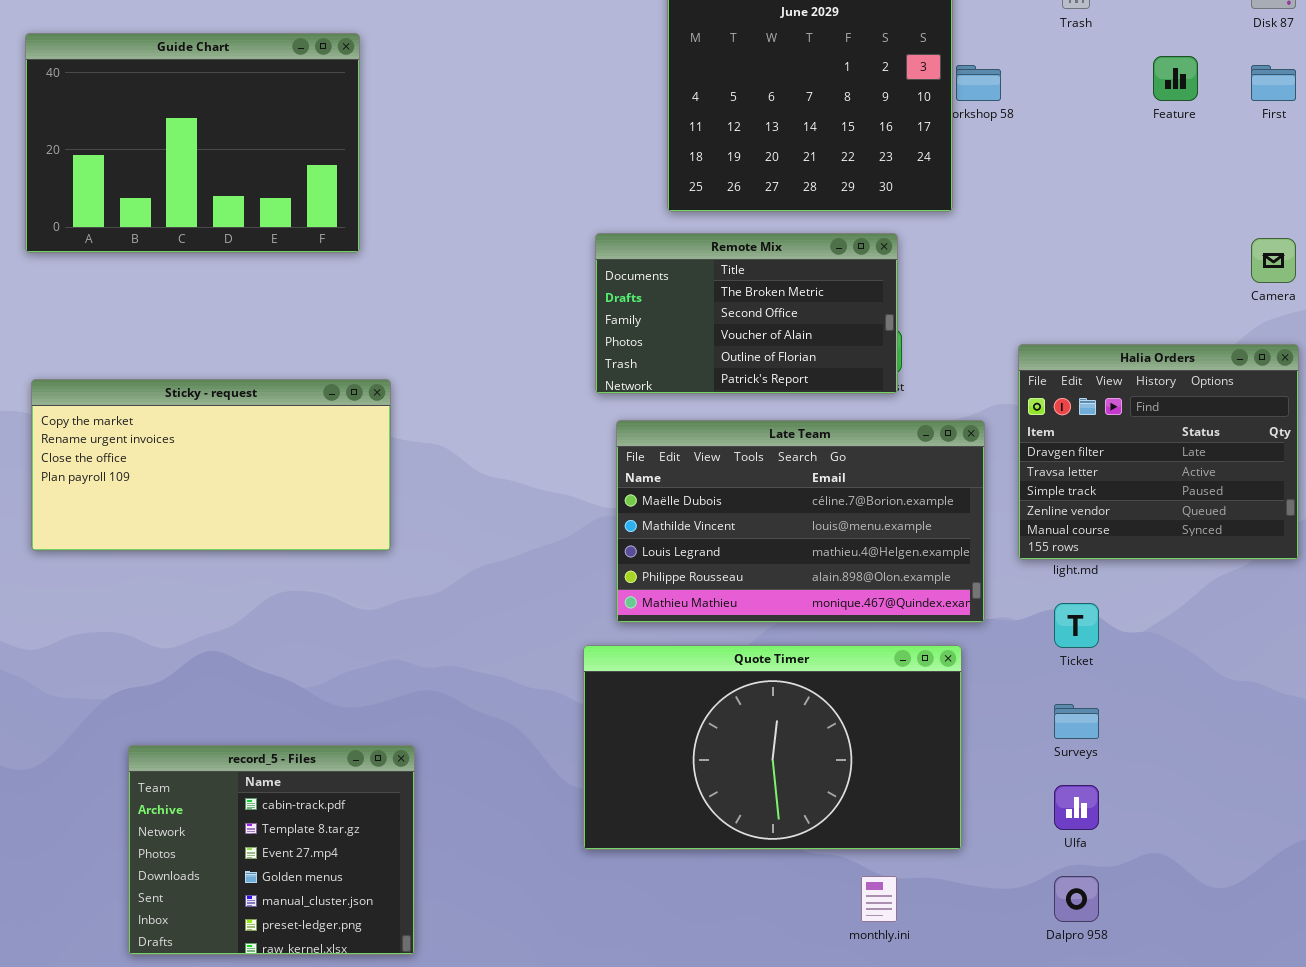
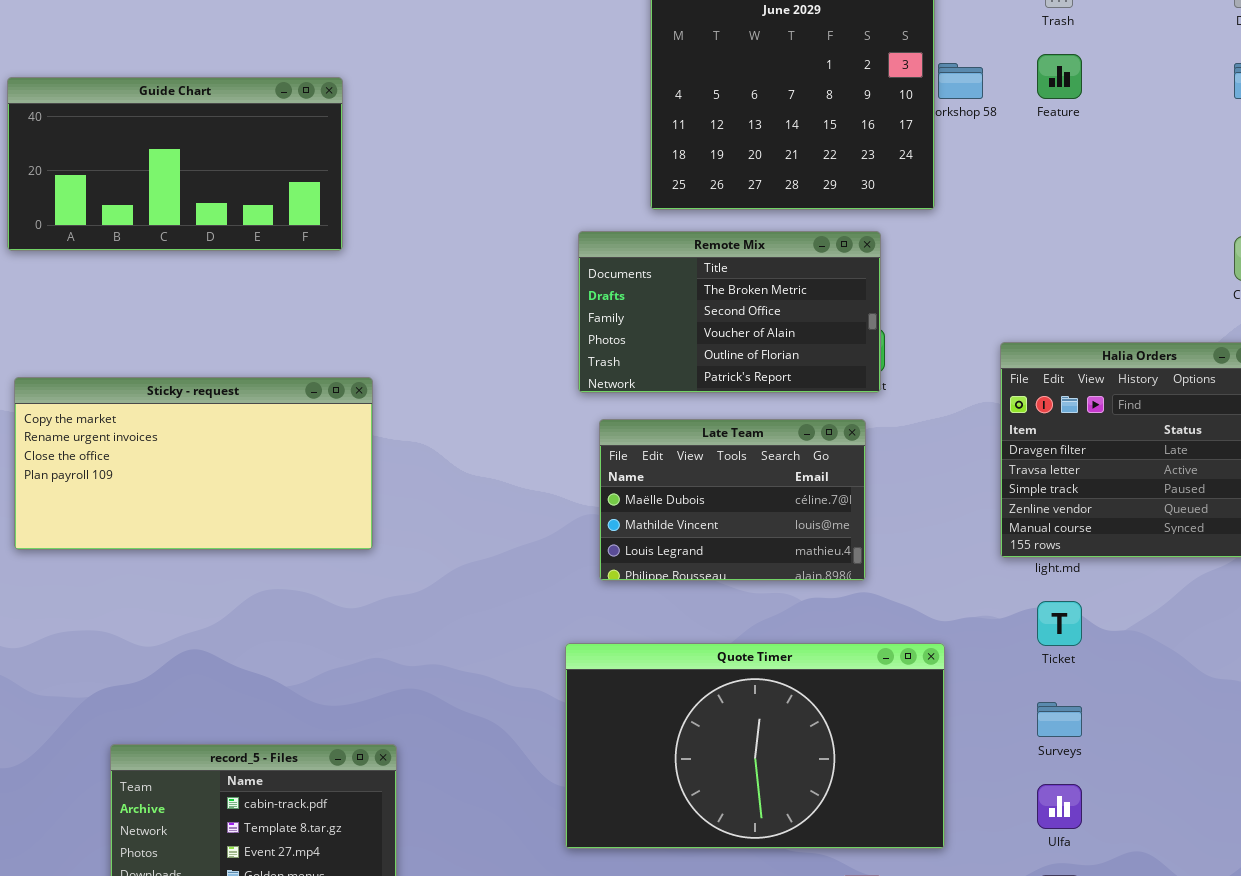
Guide Chart: [25,33,360,253] -> [7,77,343,251], resized
Feature: [1153,56,1198,101] -> [1037,54,1082,99], moved
Late Team: [616,420,985,623] -> [599,419,866,581], resized

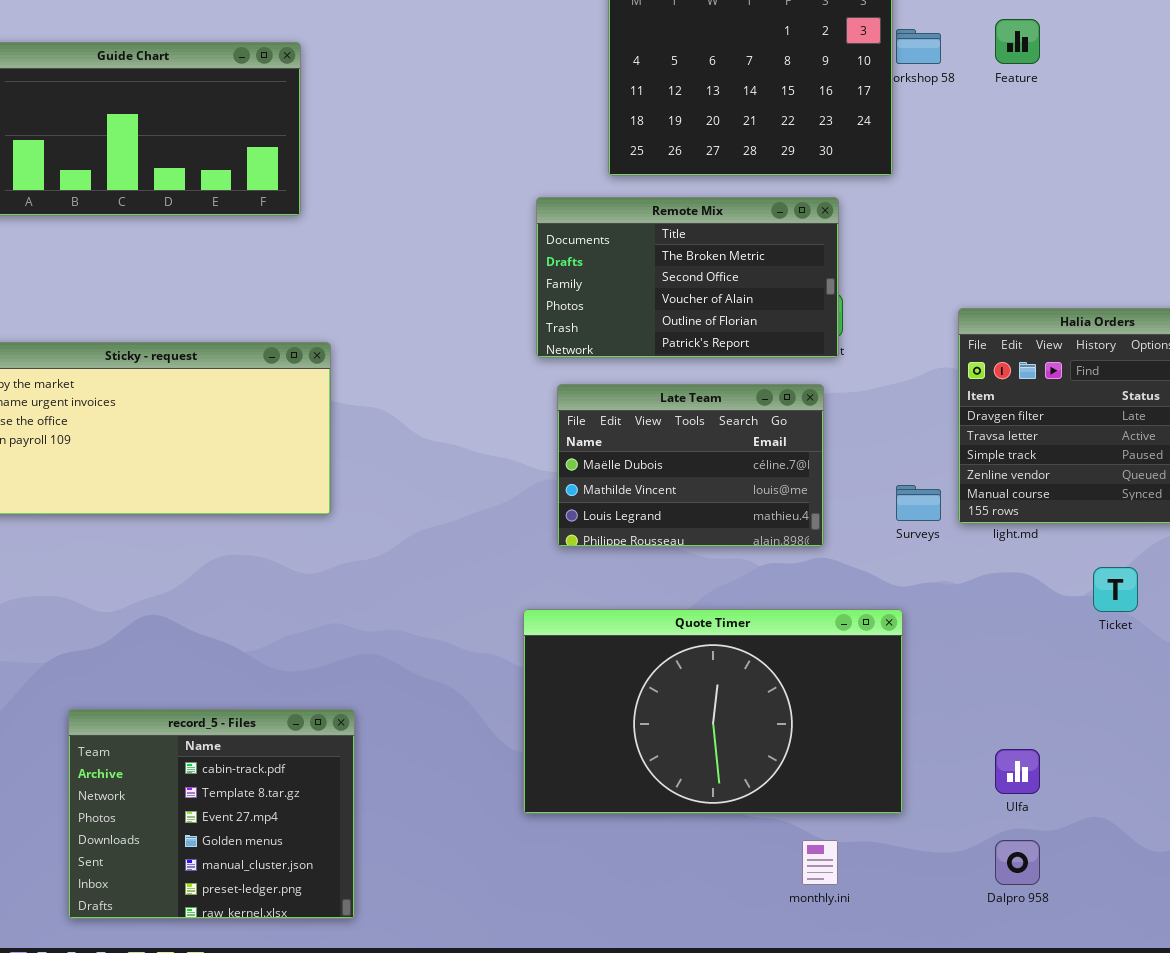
Ticket: [1037,601,1082,646] -> [1093,567,1138,612], moved
Surveys: [1037,702,1082,737] -> [896,485,941,521], moved

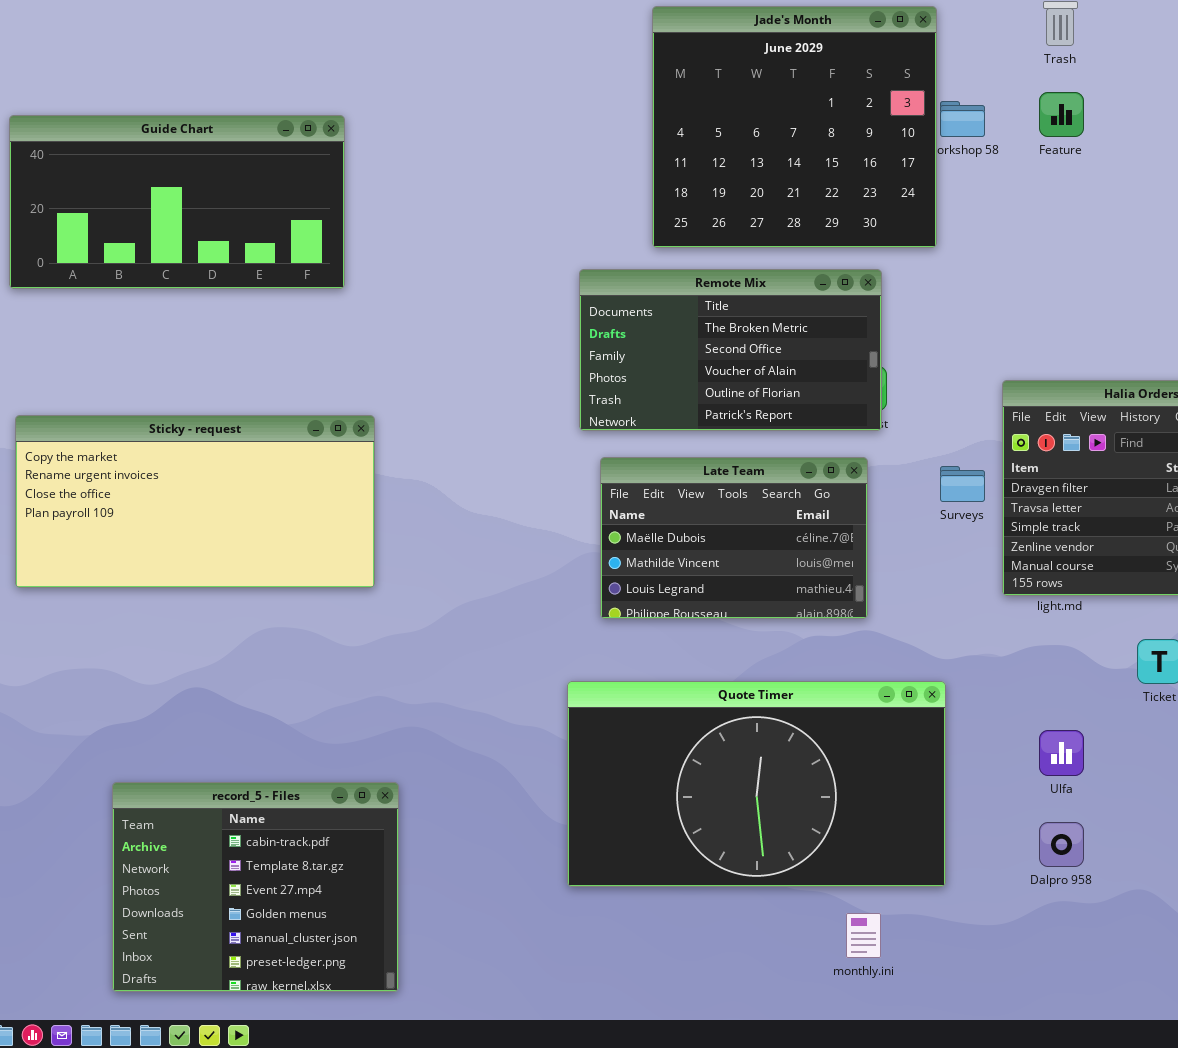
Surveys: [896,485,941,521] -> [940,466,985,502], moved
Ulfa: [995,749,1040,794] -> [1039,730,1084,776], moved
Dalpro 958: [995,840,1040,885] -> [1039,822,1084,867], moved

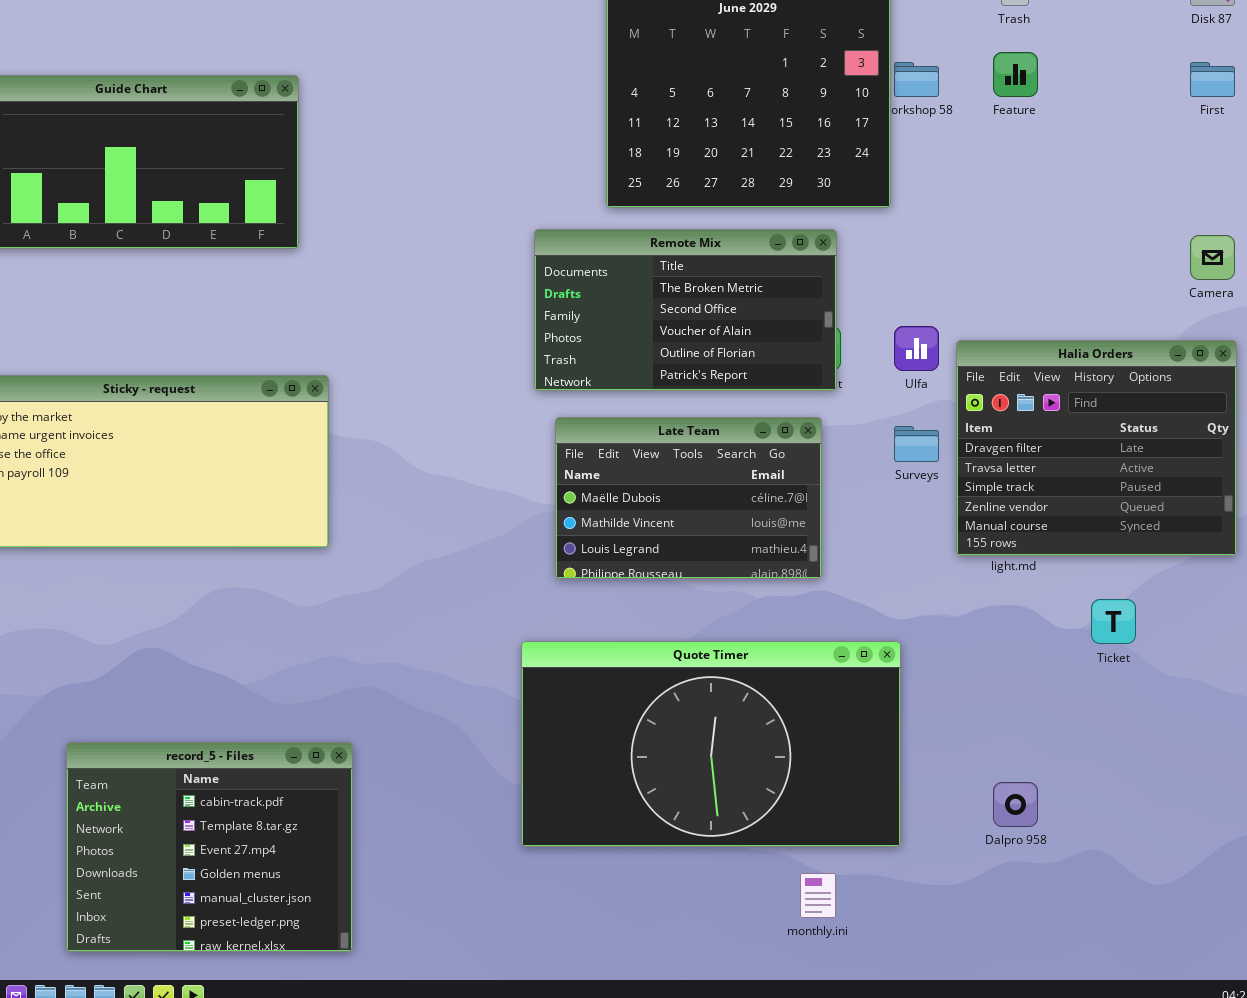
Ulfa: [1039,730,1084,776] -> [894,326,939,371], moved

